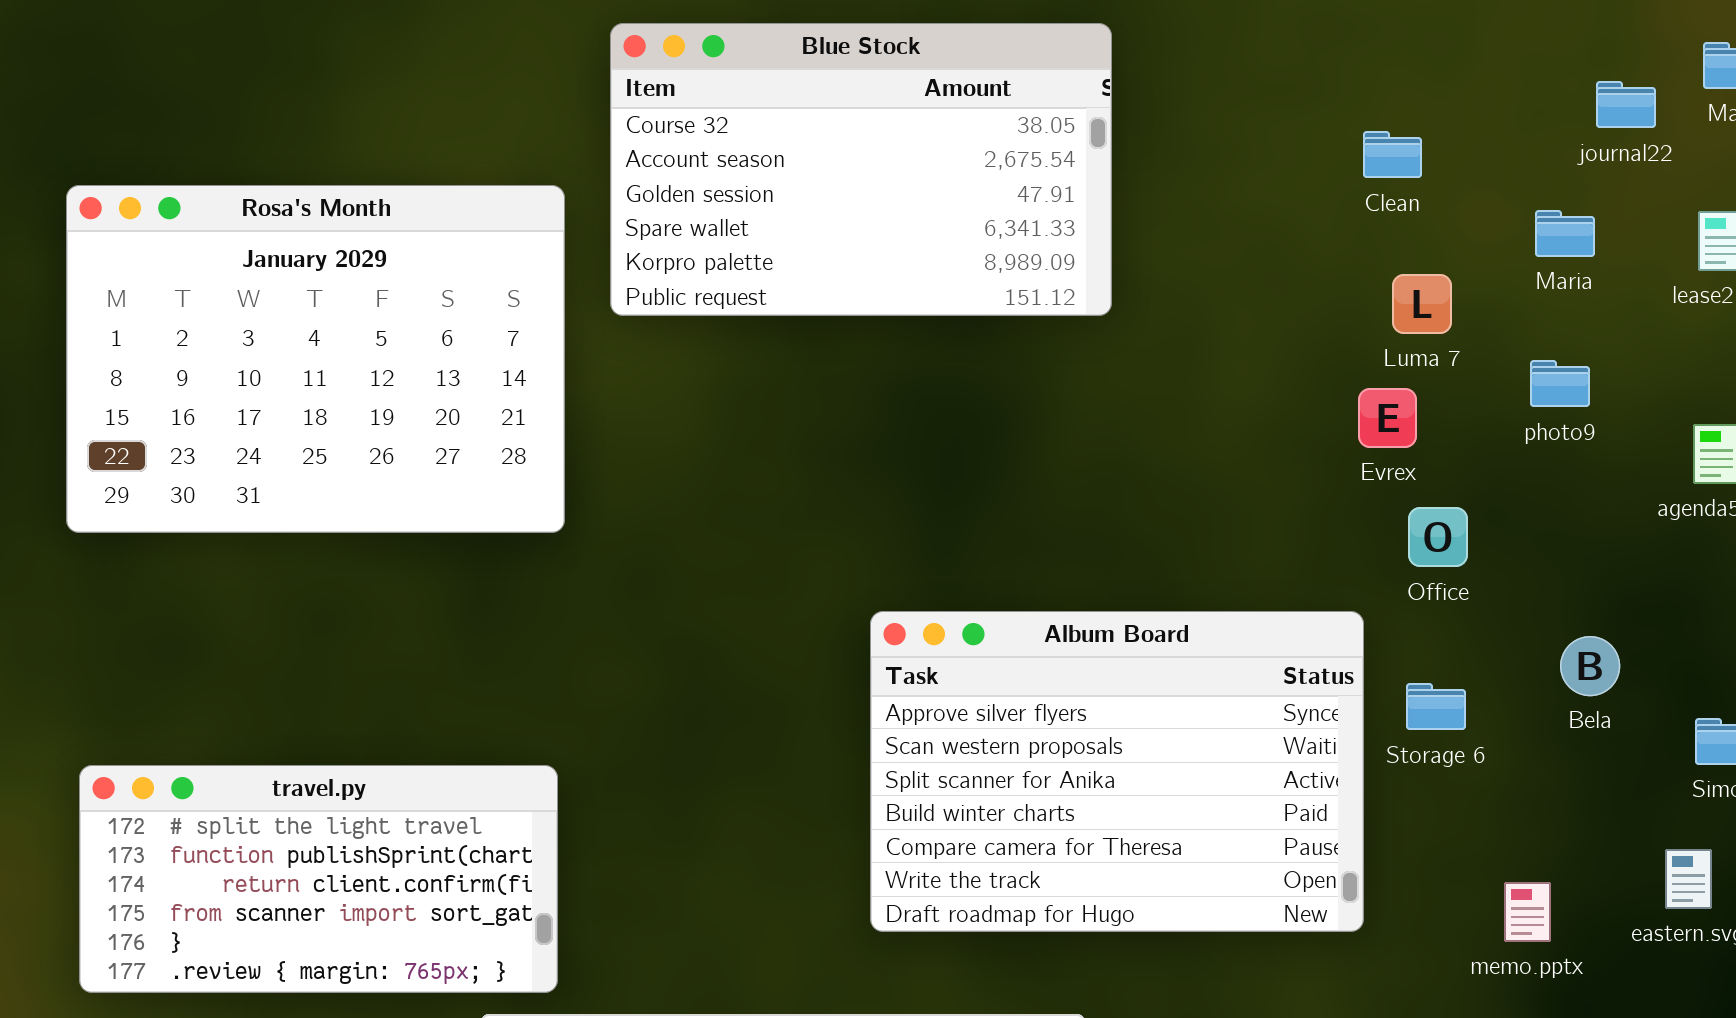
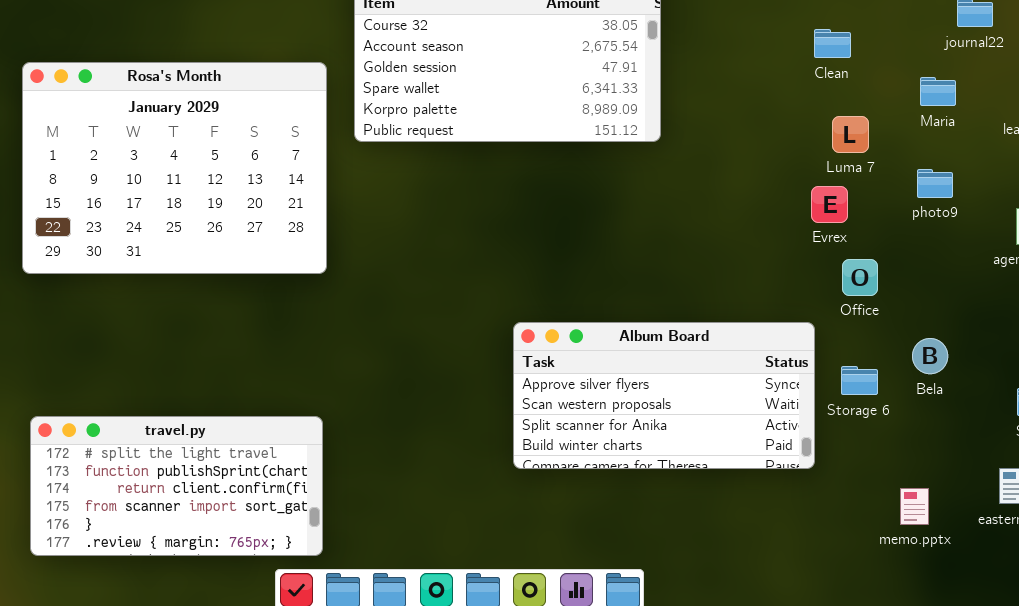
Album Board: [870,611,1364,932] -> [513,322,815,469], resized
Bela: [1560,636,1620,696] -> [912,338,948,374], moved

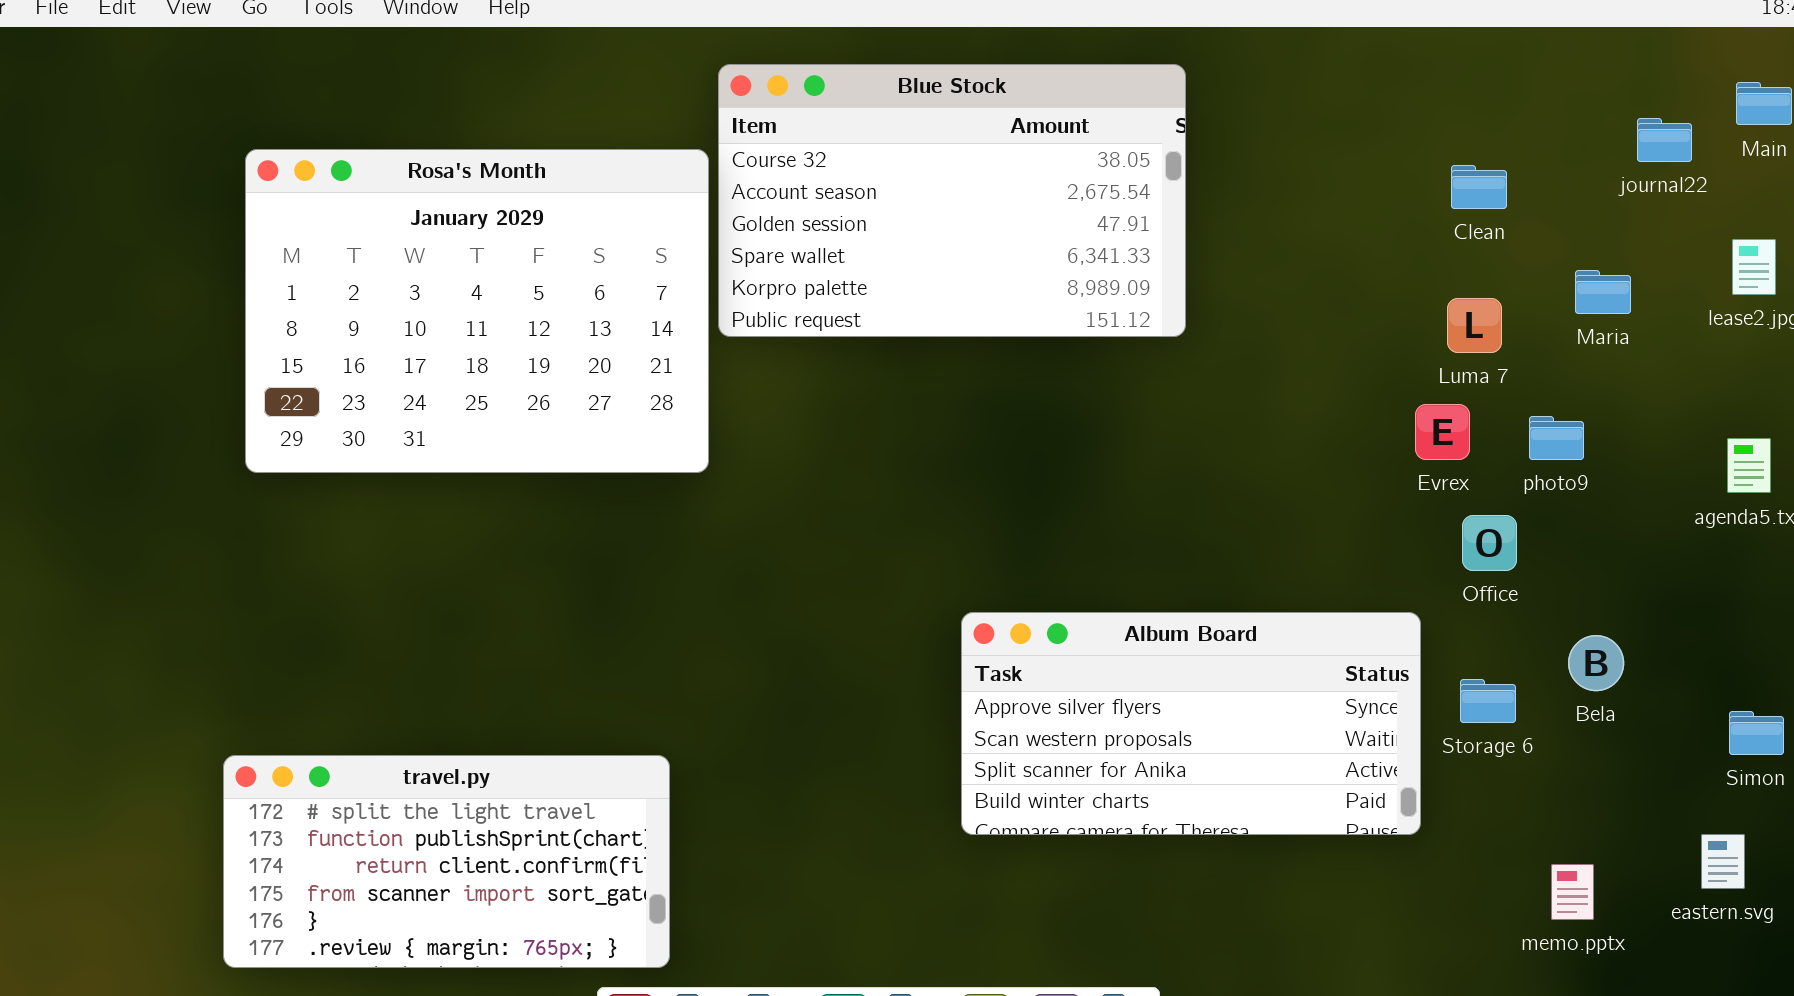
Clean: [814,29,851,58] -> [1451,165,1507,209], moved
Rosa's Month: [22,62,327,274] -> [245,149,709,473], moved
Maria: [920,77,956,106] -> [1575,270,1631,314], moved
photo9: [917,169,953,198] -> [1529,416,1584,460], moved

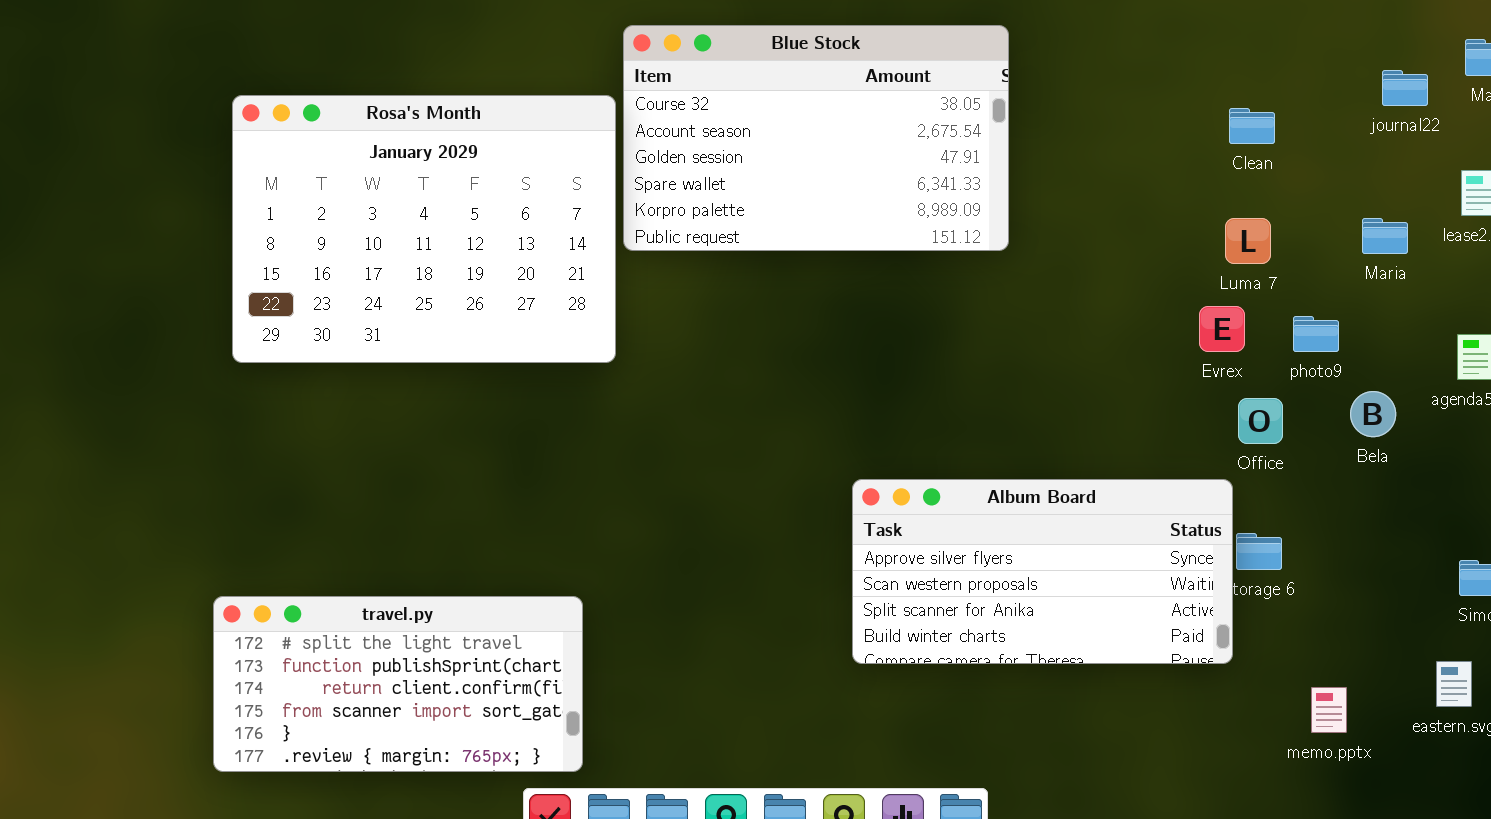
Maria: [1575,270,1631,314] -> [1362,218,1408,254], moved
Album Board: [961,612,1421,835] -> [852,479,1233,664], moved
Bela: [1568,635,1624,691] -> [1350,391,1396,437], moved

